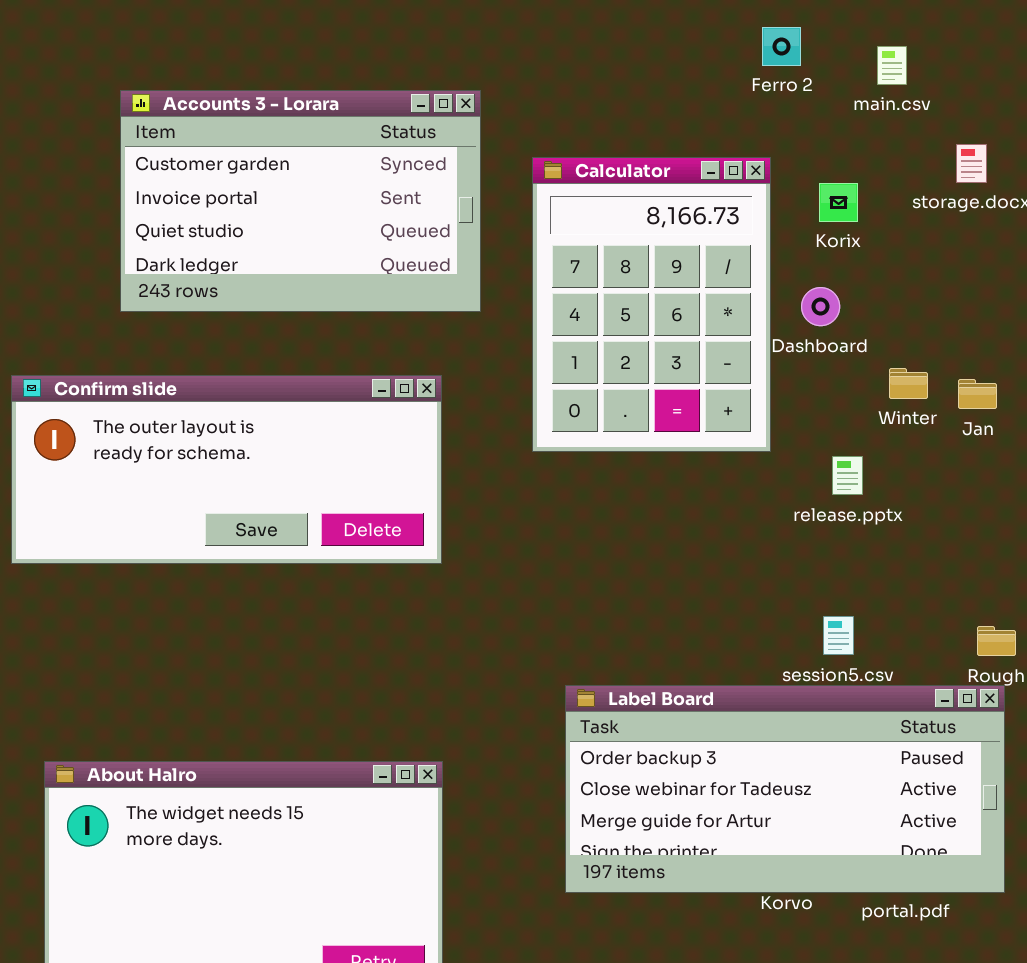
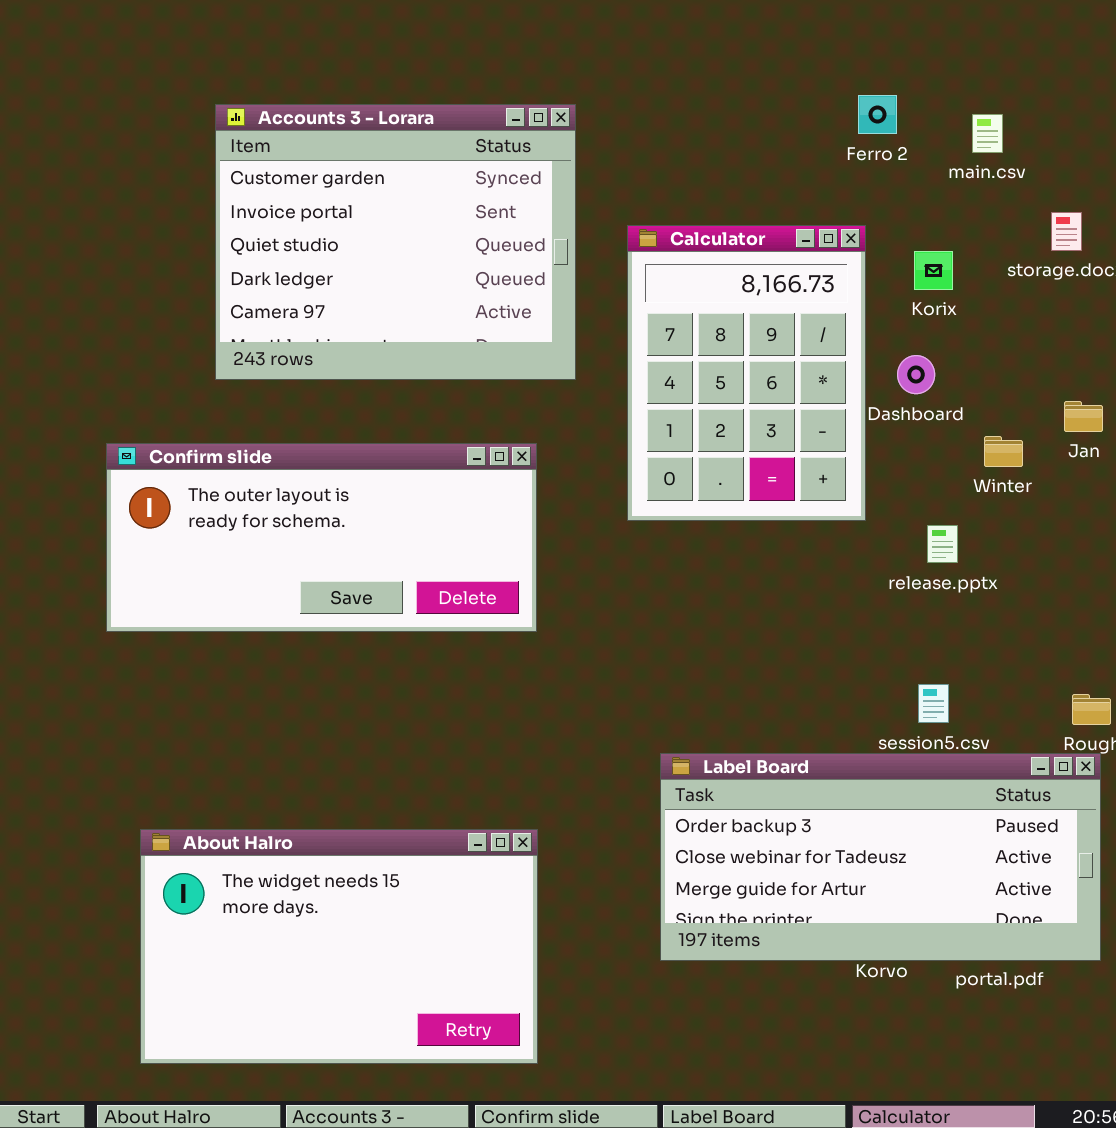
Accounts 3 - Lorara: [120,90,481,312] -> [215,104,576,380], resized
Jan: [958,379,997,409] -> [1064,401,1103,432], moved

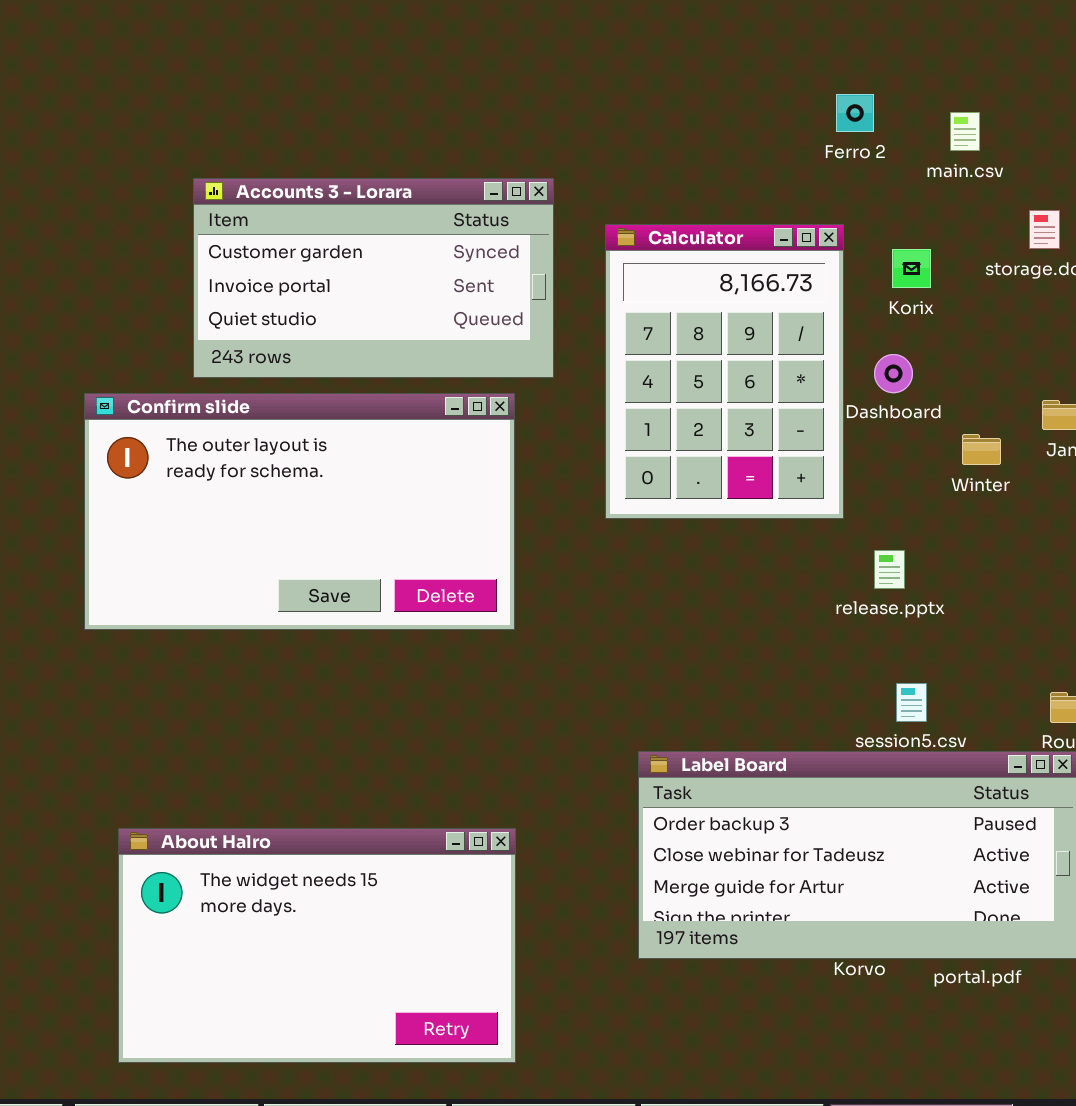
Accounts 3 - Lorara: [215,104,576,380] -> [193,178,554,378], resized
Confirm slide: [106,443,537,632] -> [84,393,515,630], resized
release.pptx: [927,525,958,563] -> [874,550,905,589], moved

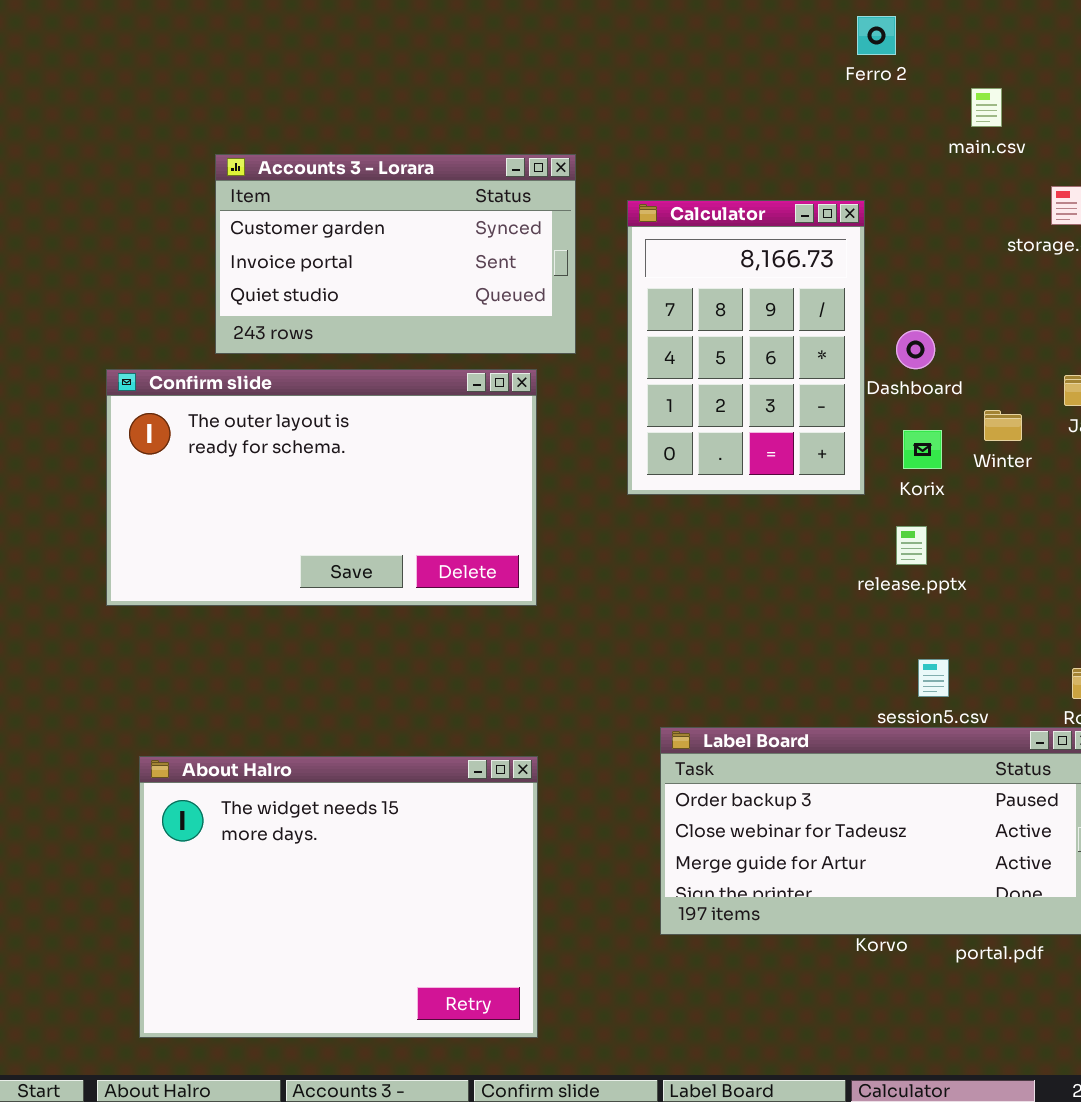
Ferro 2: [836,94,874,132] -> [857,16,896,55], moved
Korix: [892,249,931,288] -> [903,430,942,469], moved
About Halro: [118,828,516,1063] -> [139,756,538,1038], resized

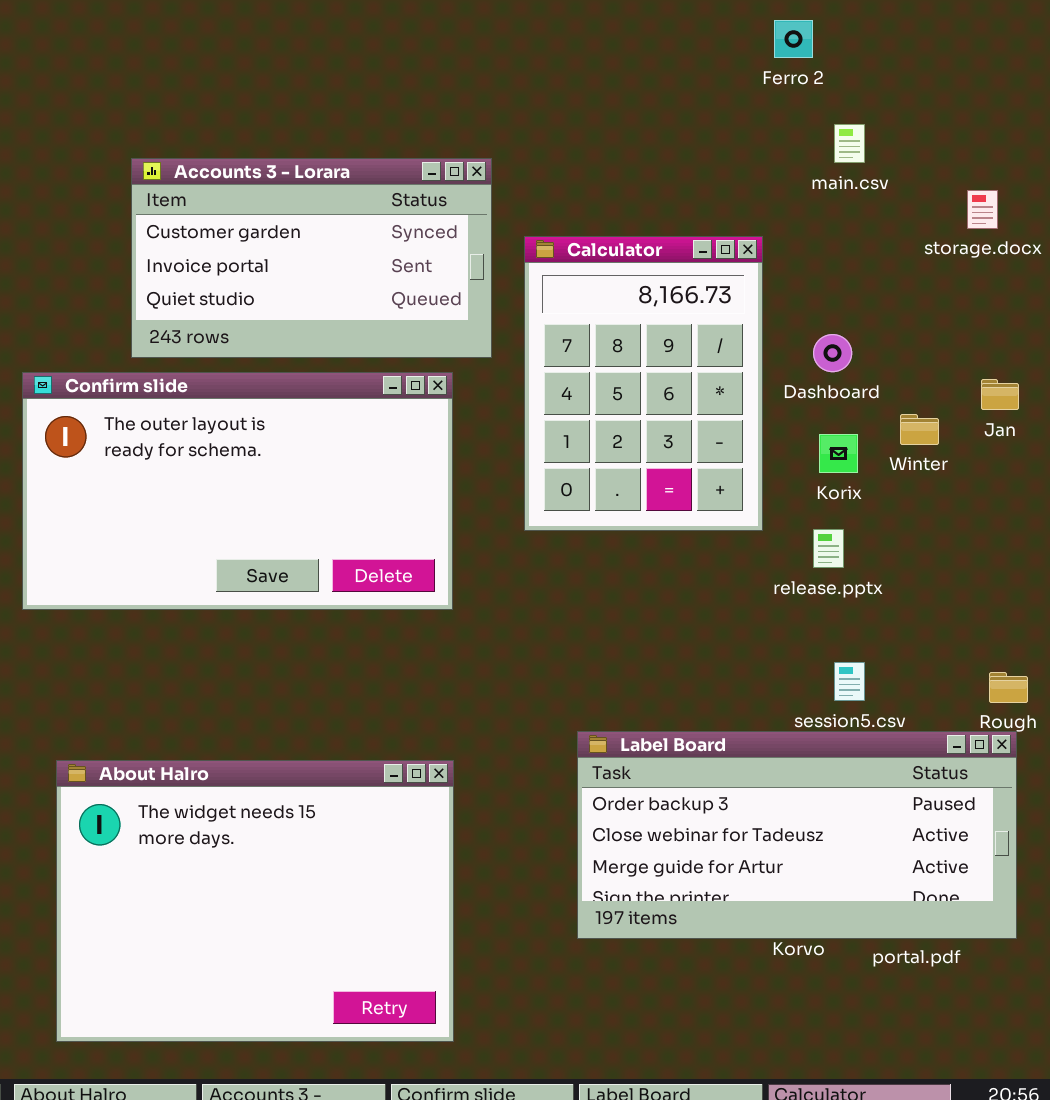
main.csv: [971,88,1002,127] -> [834,124,865,163], moved
Calculator: [627,200,865,495] -> [524,236,763,531], moved

